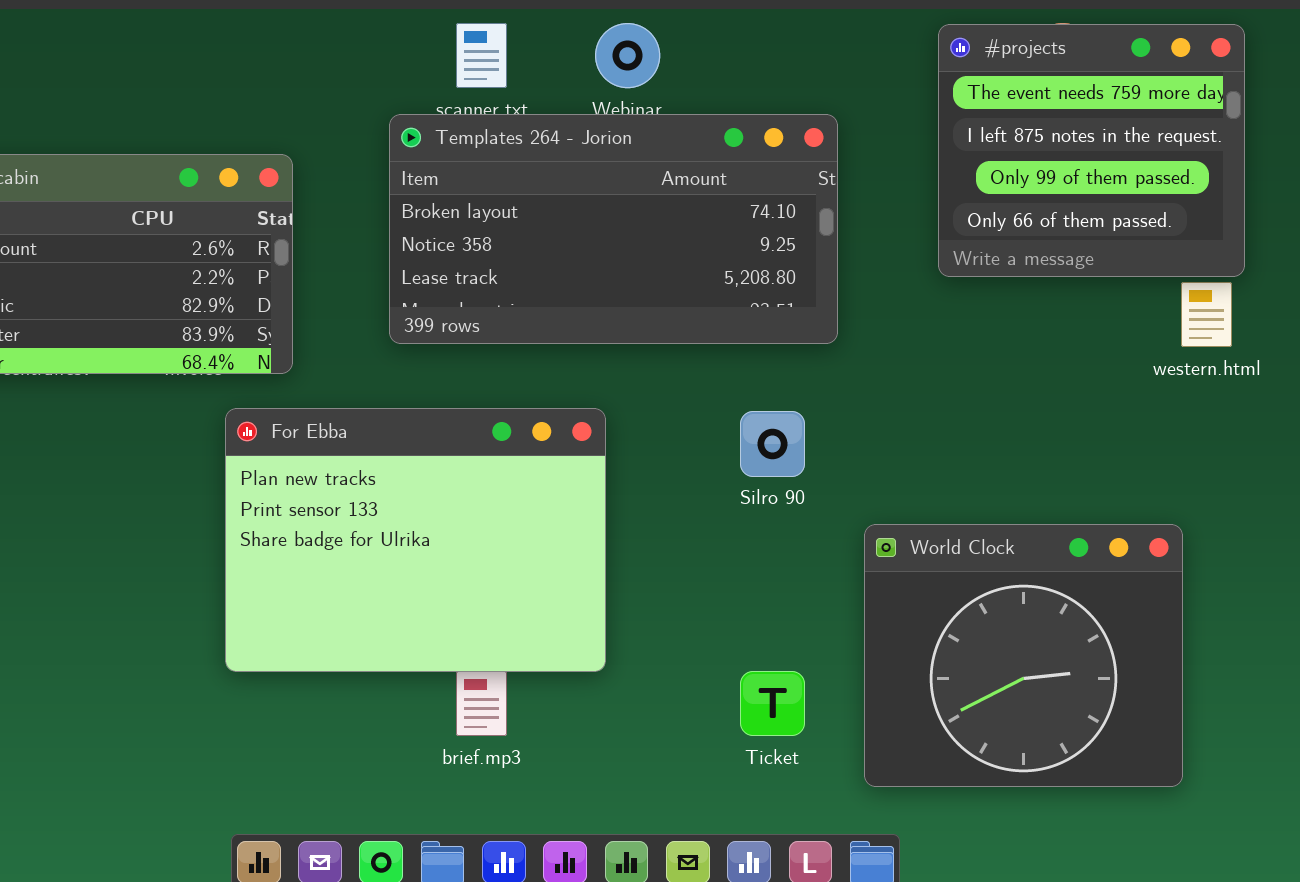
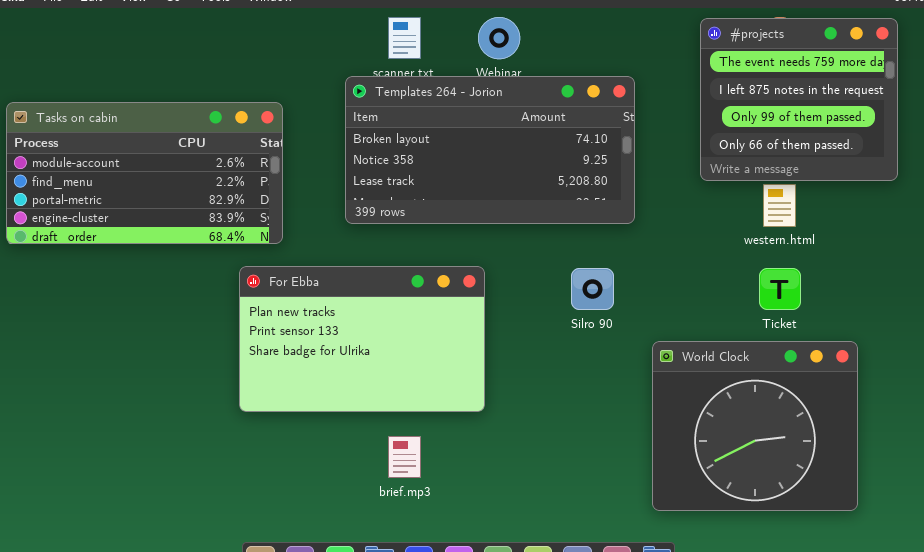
western.html: [1181,282,1232,347] -> [763,184,796,227], moved
For Ebba: [225,408,606,672] -> [239,266,485,412], resized
Ticket: [740,671,805,736] -> [759,268,801,310], moved

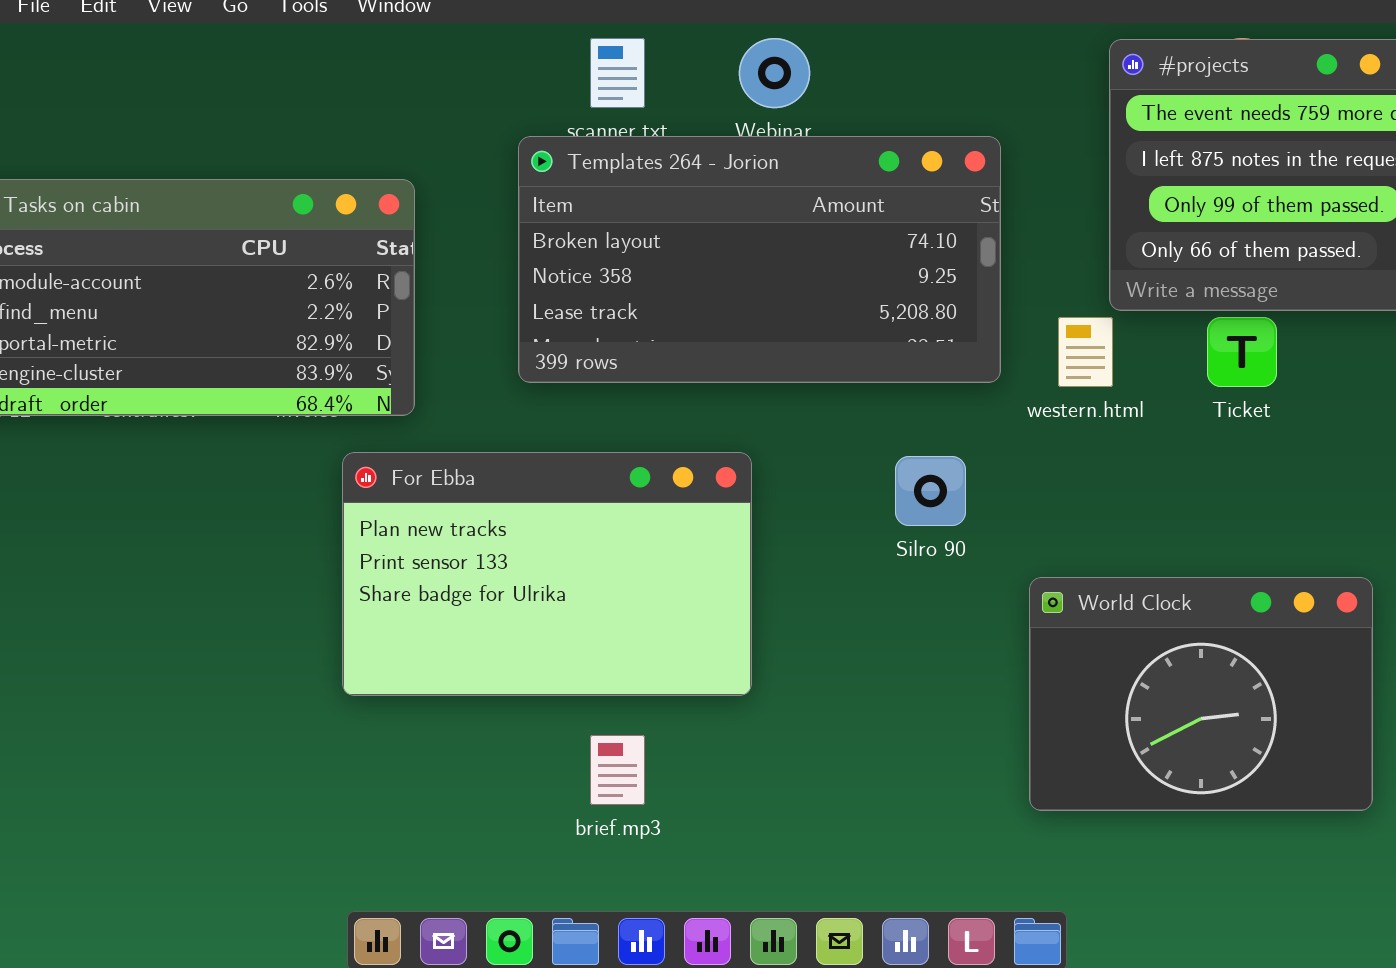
western.html: [763,184,796,227] -> [1058,317,1113,387], moved
Ticket: [759,268,801,310] -> [1207,317,1277,387], moved
World Clock: [652,341,858,511] -> [1029,577,1373,811], resized

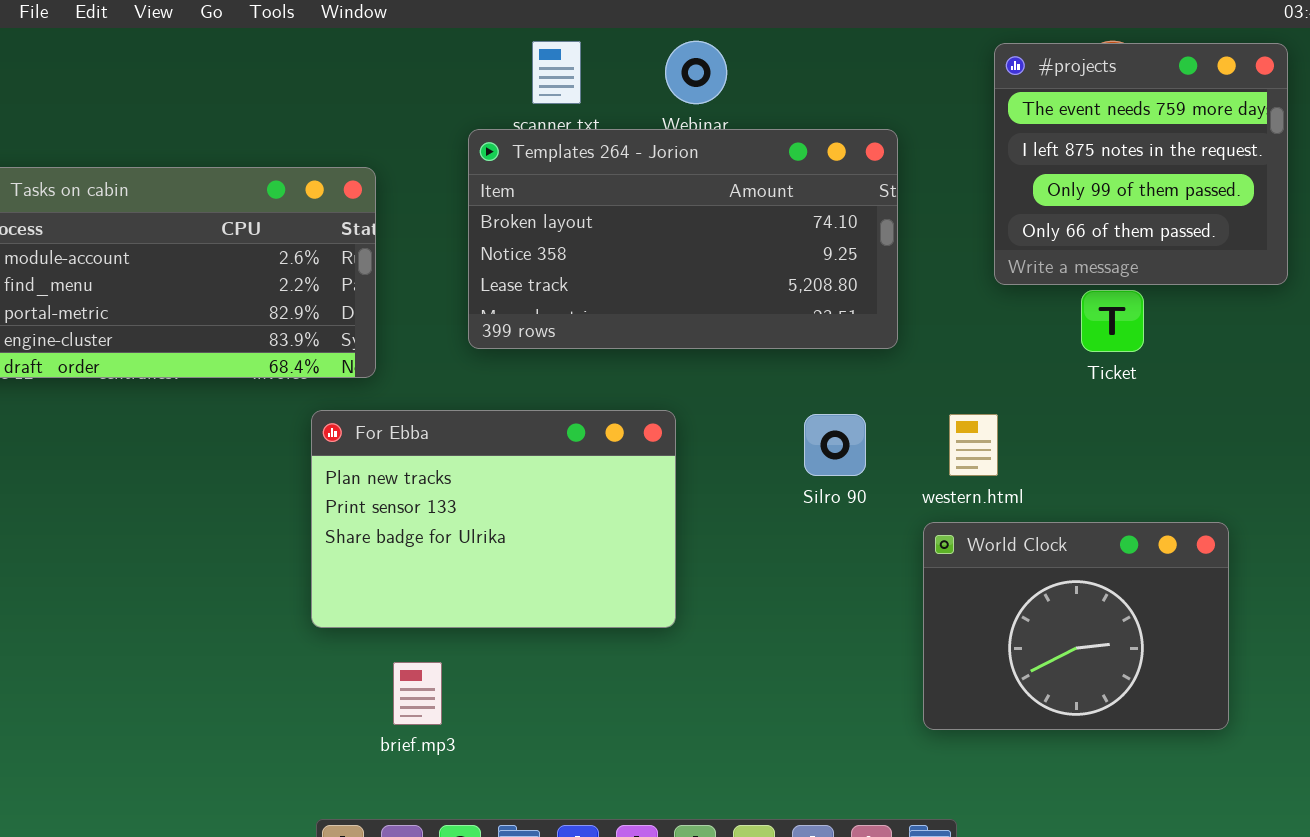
western.html: [1058,317,1113,387] -> [949,414,998,476], moved
brief.mp3: [590,735,645,805] -> [393,662,442,725], moved

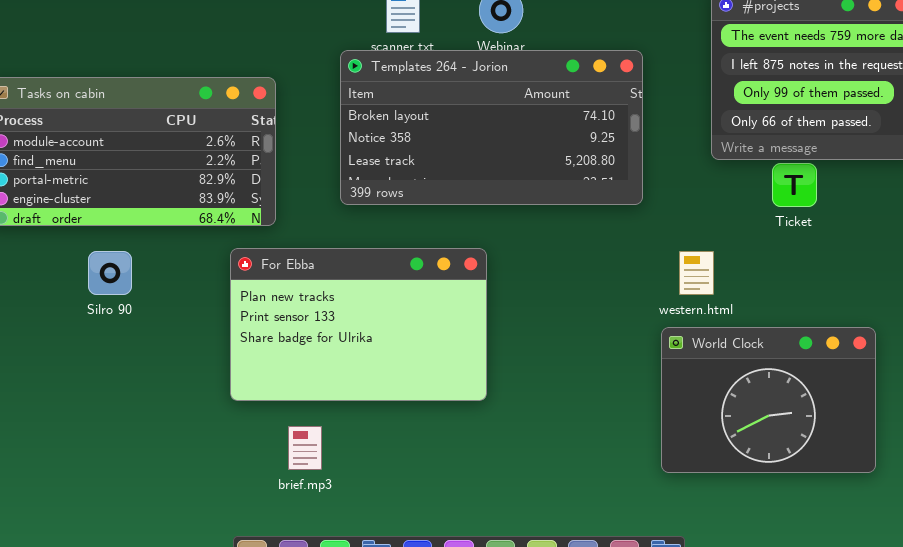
Silro 90: [804,414,866,476] -> [88,251,132,295], moved

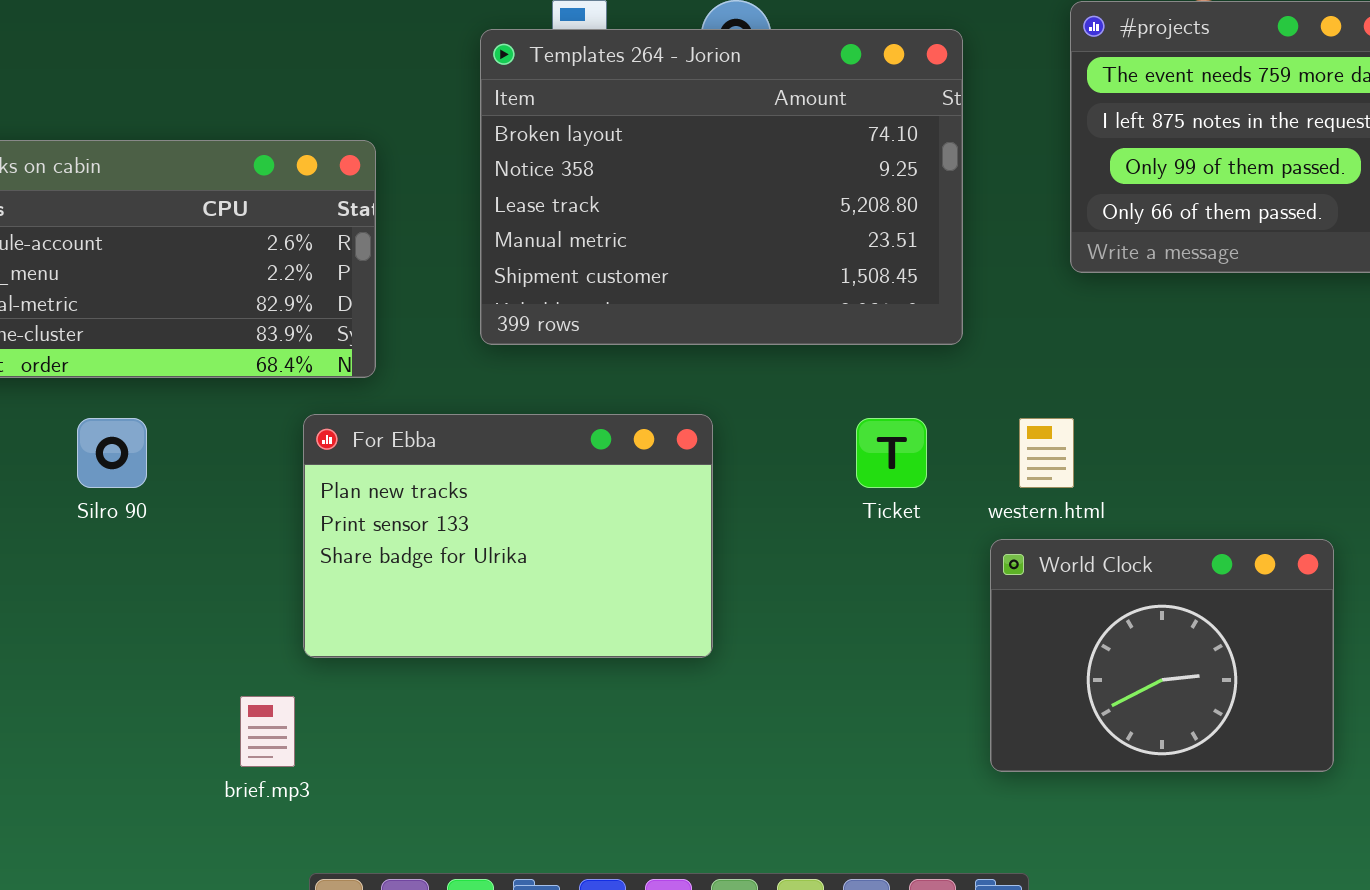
Templates 264 - Jorion: [340,50,643,205] -> [480,29,963,345], resized
Ticket: [772,163,817,207] -> [856,418,927,488], moved
brief.mp3: [288,426,322,470] -> [240,696,295,767], moved

